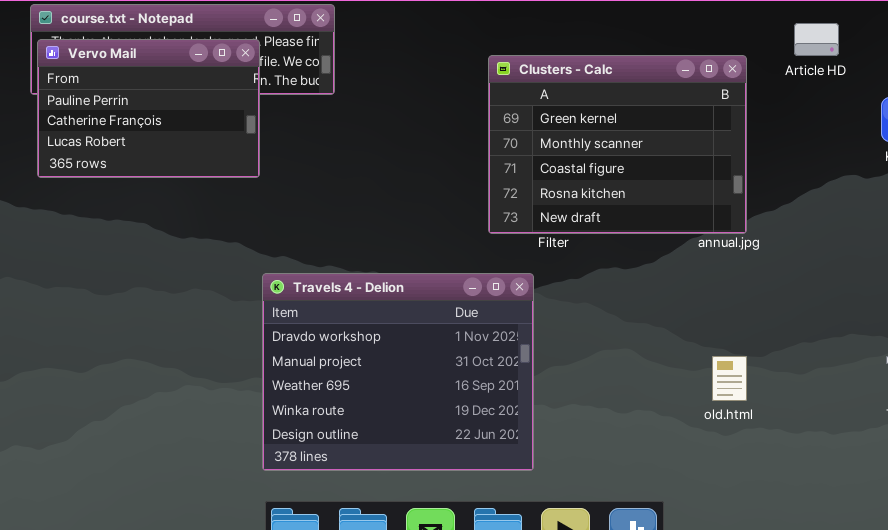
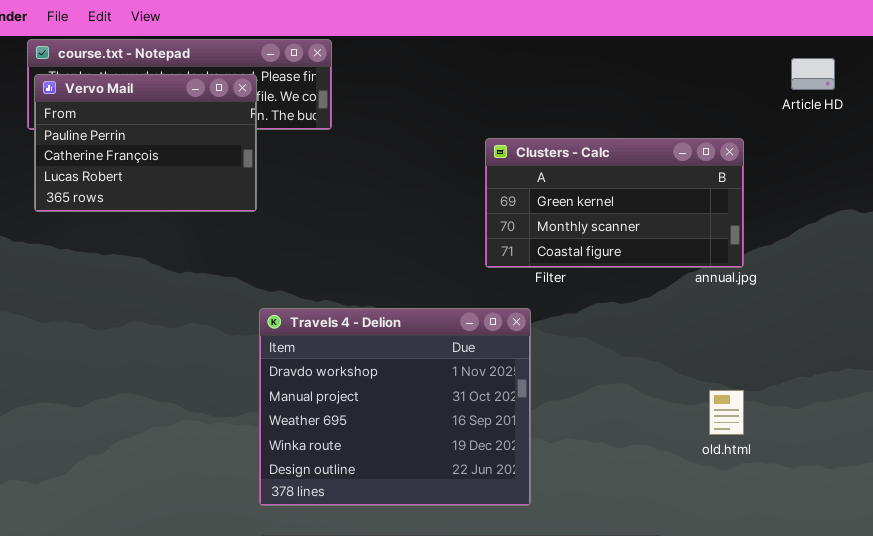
Clusters - Calc: [488,55,747,234] -> [485,138,744,268], resized

